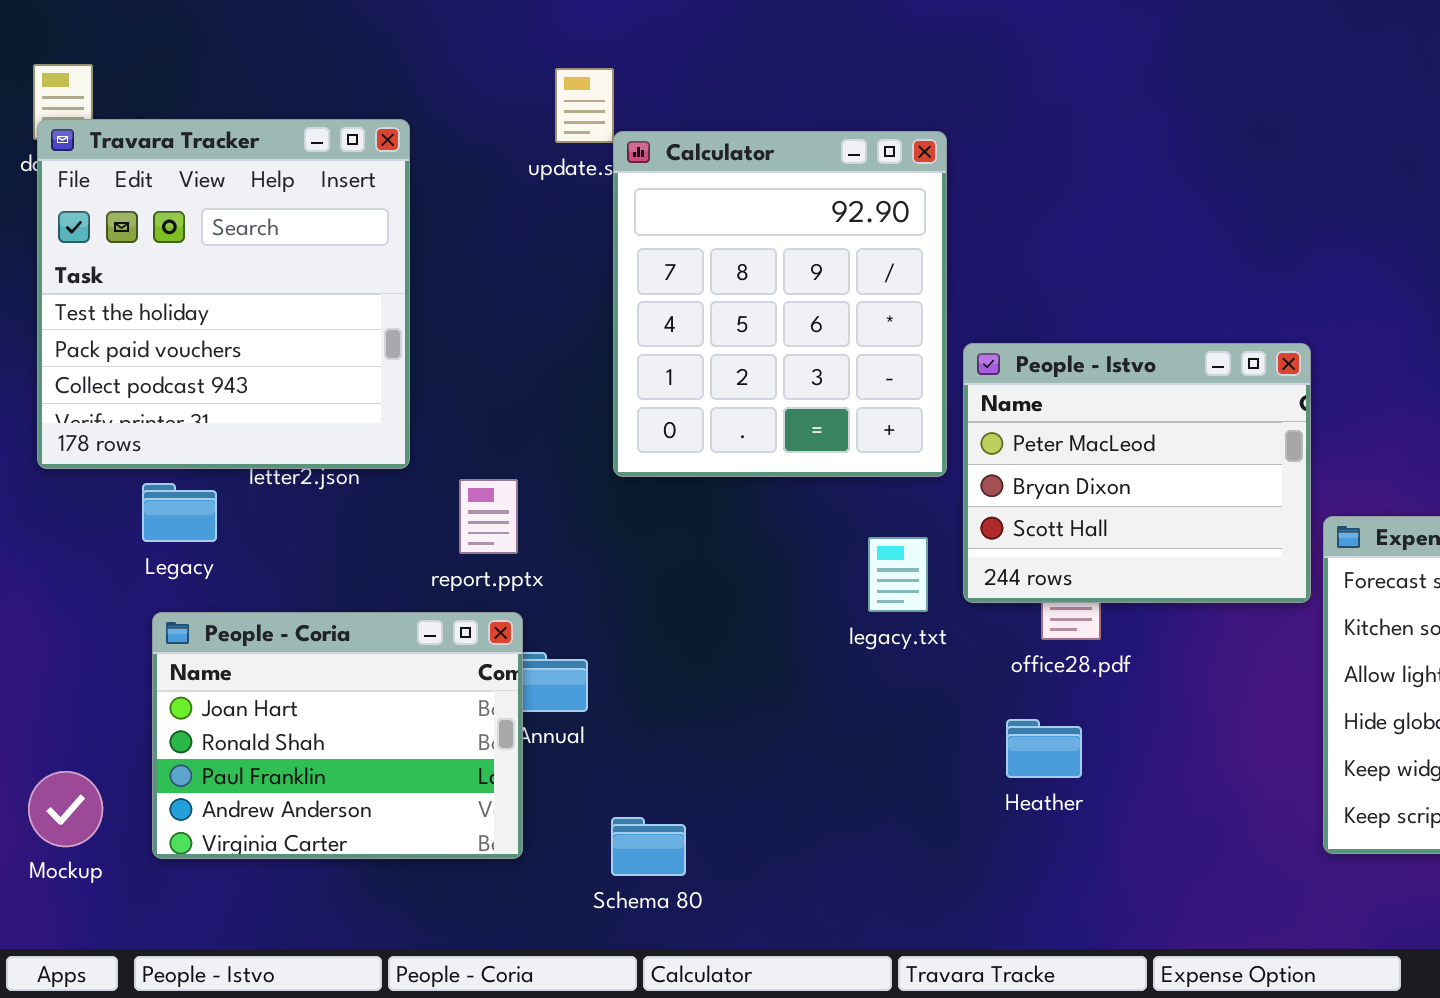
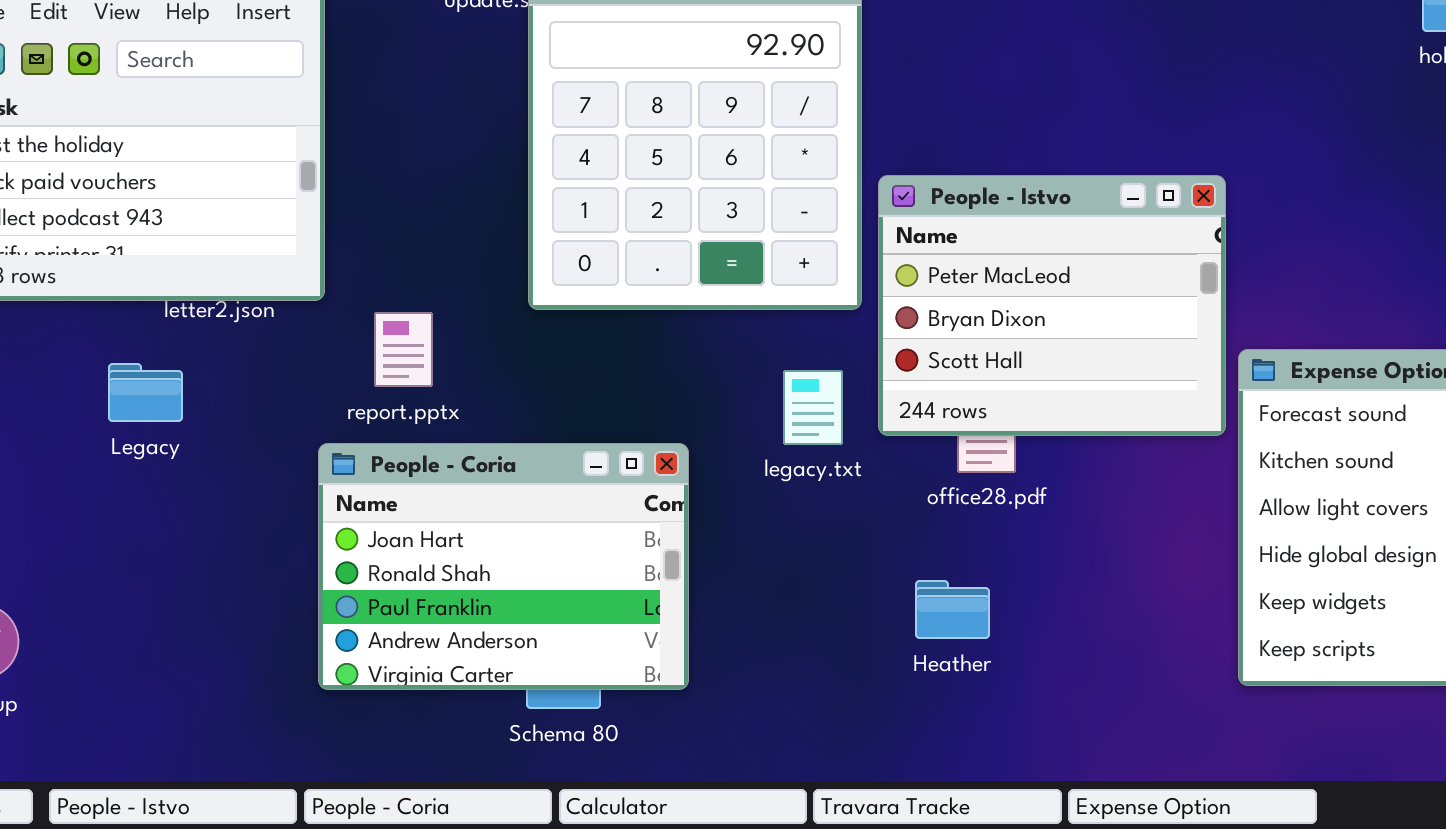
Legacy: [142,483,217,542] -> [108,363,183,422], moved
People - Coria: [152,612,523,859] -> [318,443,689,690], moved
Heather: [1006,719,1082,778] -> [915,580,990,639], moved

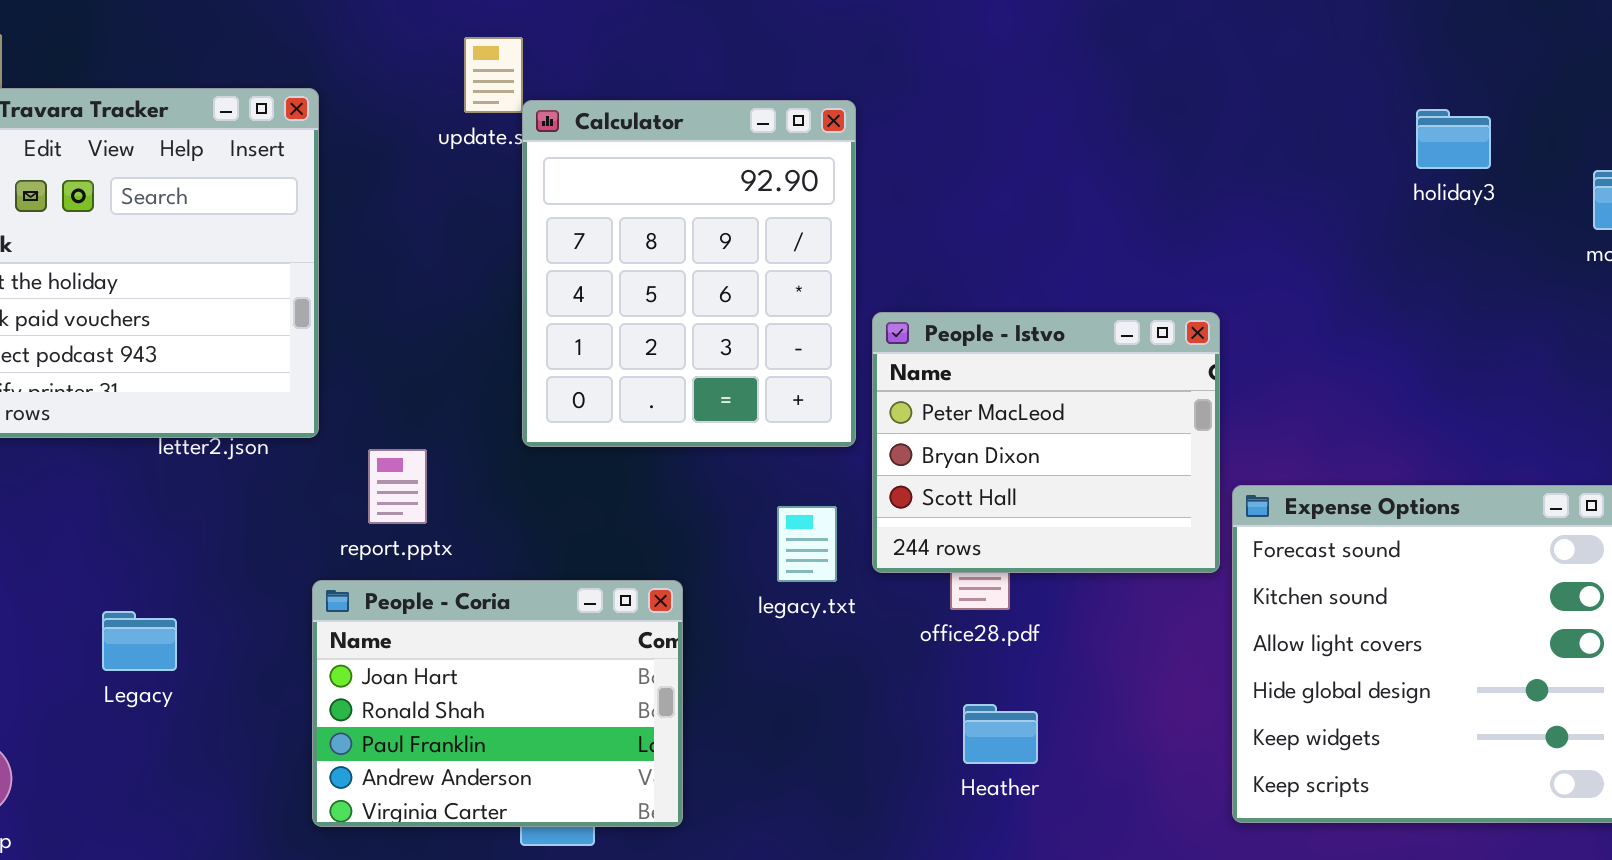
Legacy: [108,363,183,422] -> [102,611,177,671], moved
Heather: [915,580,990,639] -> [963,704,1038,764], moved

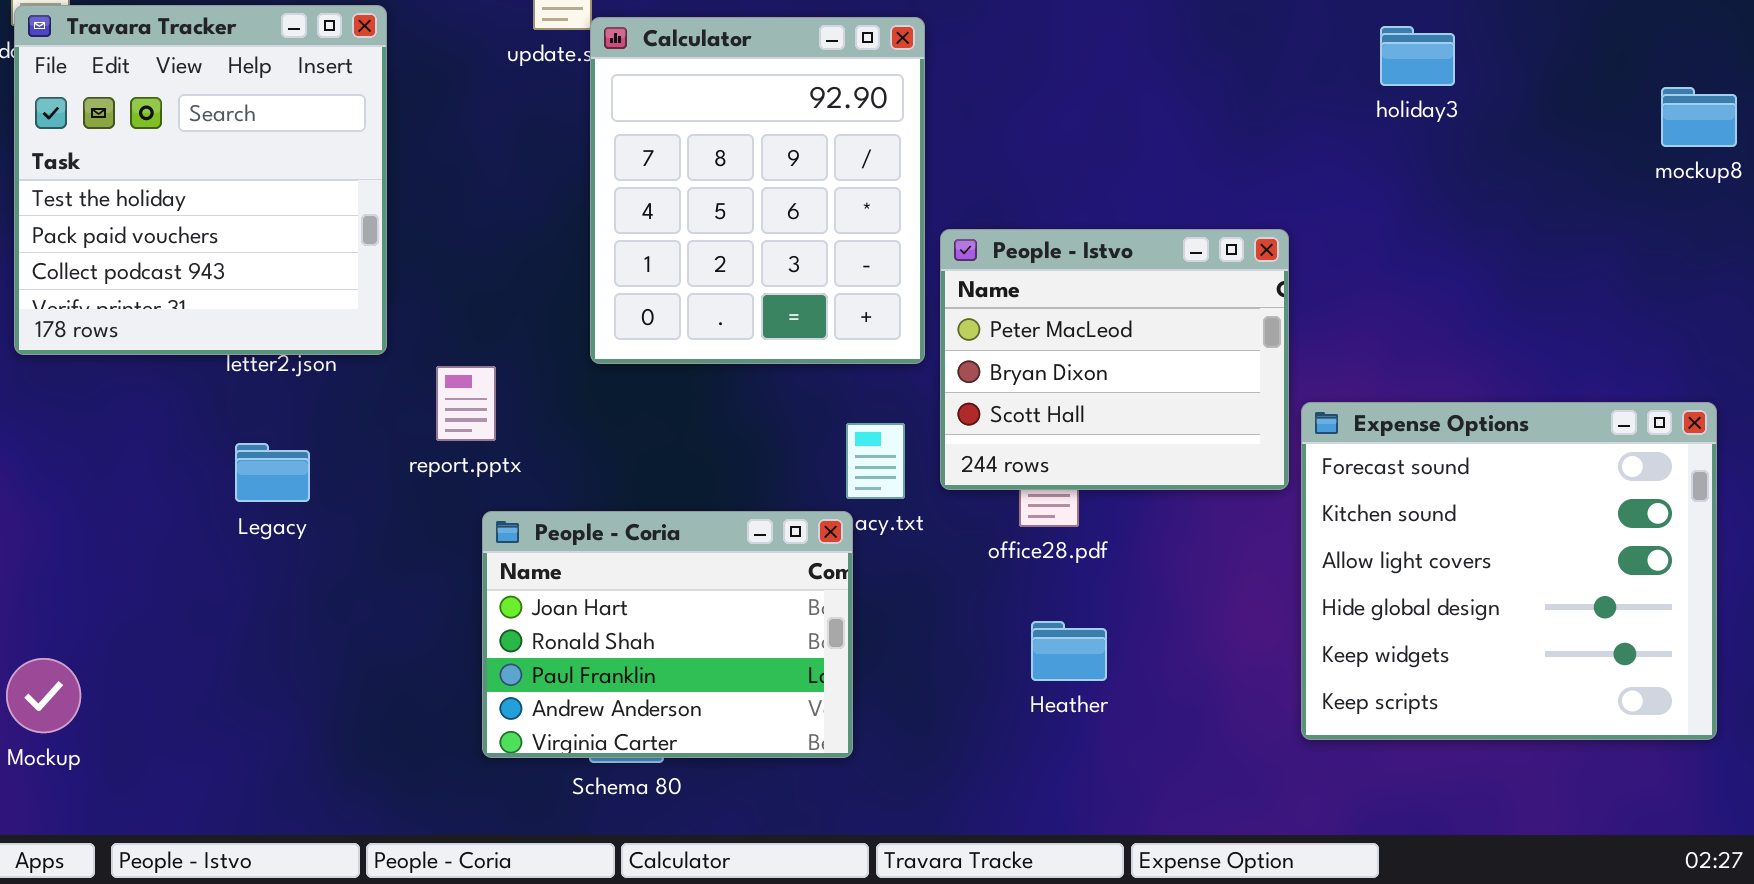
holiday3: [1416,109,1491,169] -> [1380,26,1455,86], moved
People - Coria: [312,580,683,827] -> [482,511,853,758], moved
Legacy: [102,611,177,671] -> [235,443,310,502], moved

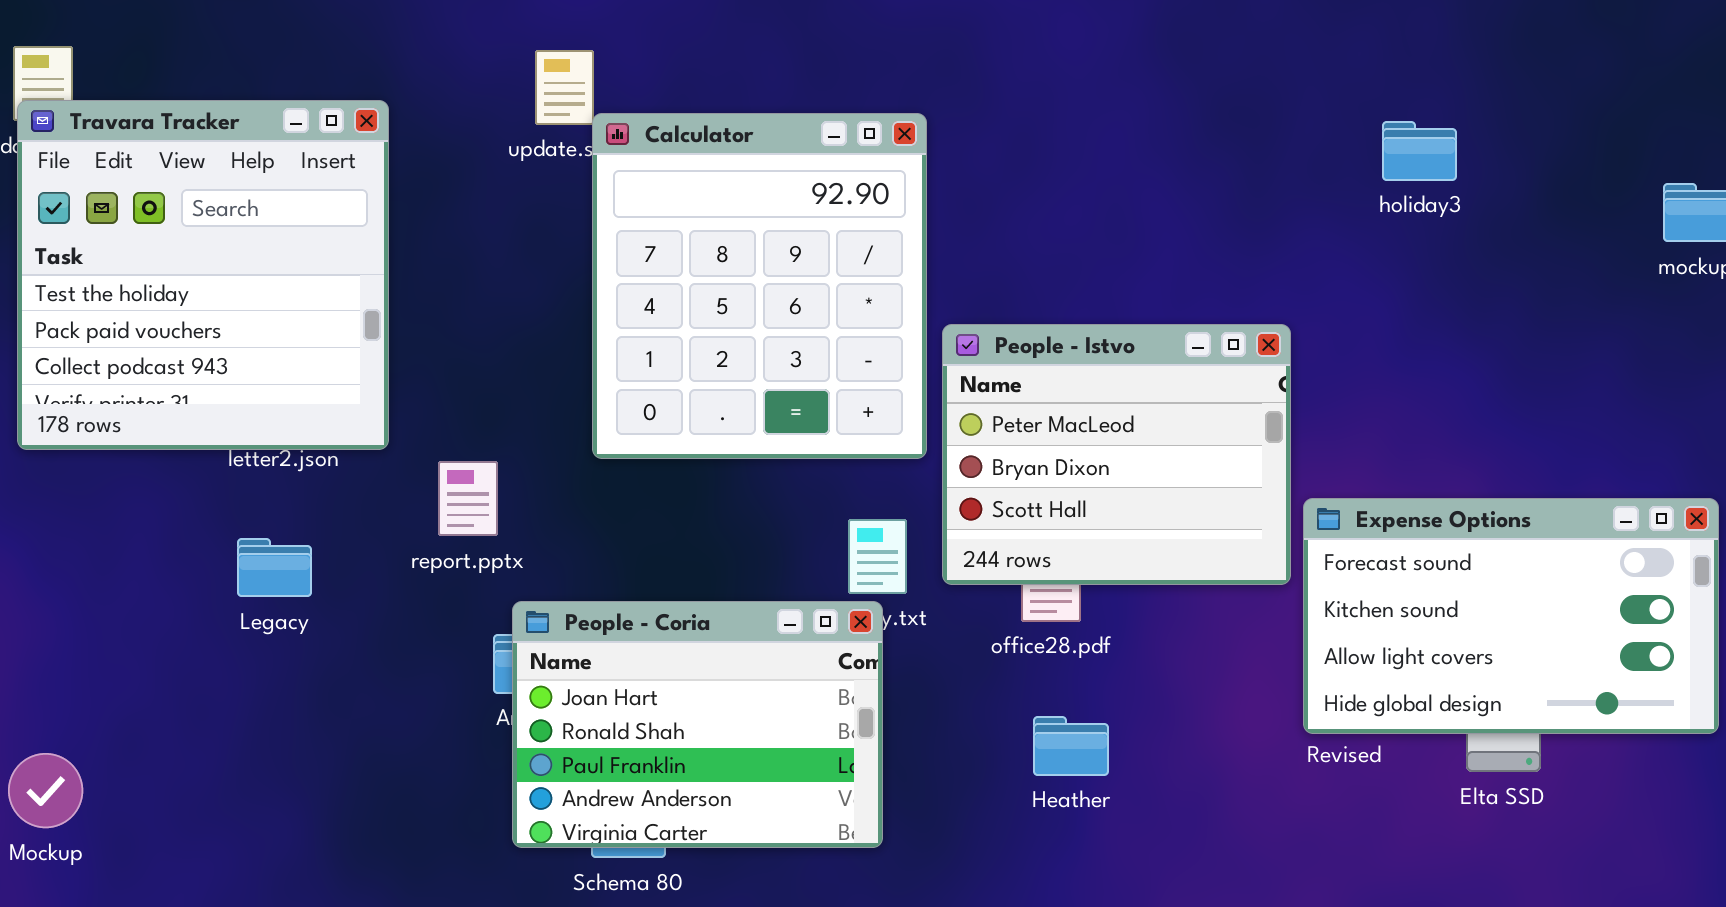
Expense Options: [1301,402,1717,740] -> [1303,498,1719,734], resized
People - Coria: [482,511,853,758] -> [512,601,883,848], moved

